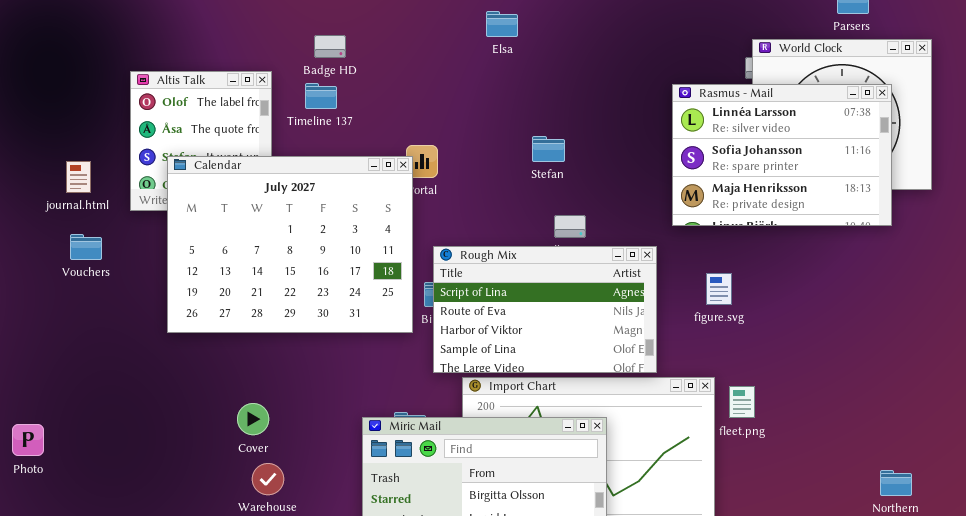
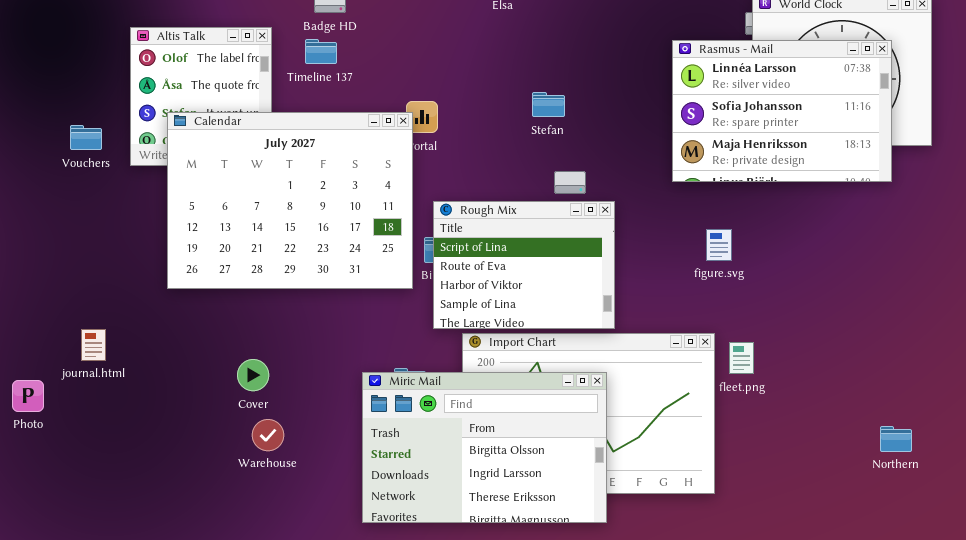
journal.html: [66,161,91,193] -> [81,329,106,361], moved
Vouchers: [70,234,102,260] -> [70,125,102,150], moved
Rough Mix: [433,246,657,373] -> [433,201,615,329], resized

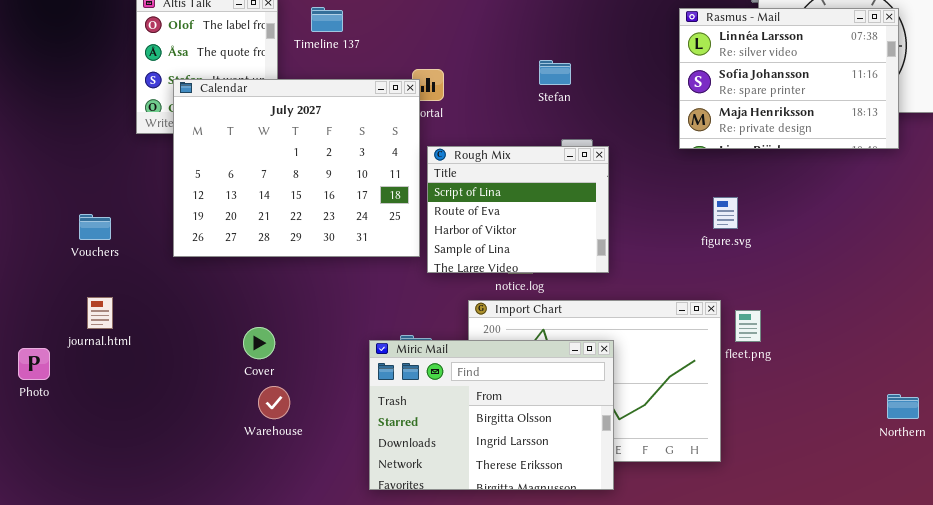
Vouchers: [70,125,102,150] -> [79,214,111,240], moved
Rough Mix: [433,201,615,329] -> [427,146,609,273], moved

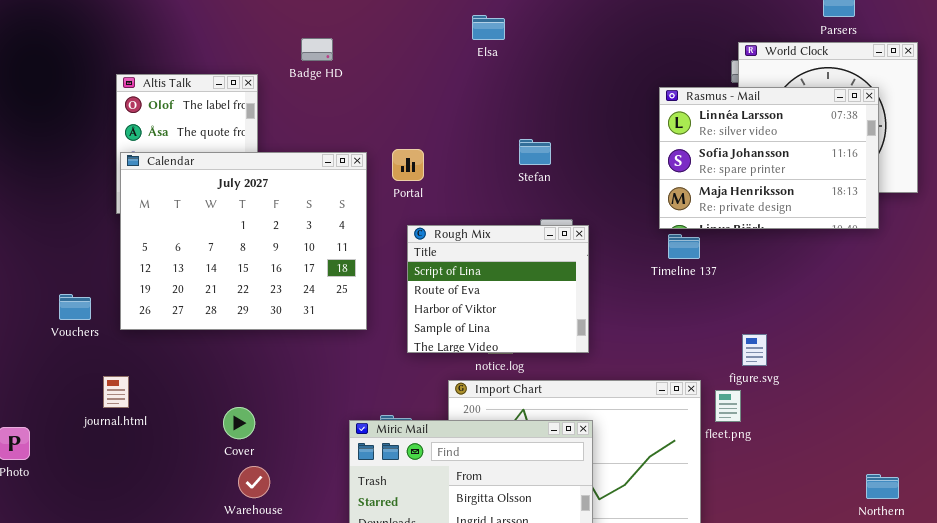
Timeline 137: [311,7,343,32] -> [668,234,700,259], moved
Calendar: [173,79,420,257] -> [120,152,367,330], moved
figure.svg: [713,197,738,229] -> [742,334,767,366], moved
journal.html: [87,297,113,329] -> [103,376,129,408], moved

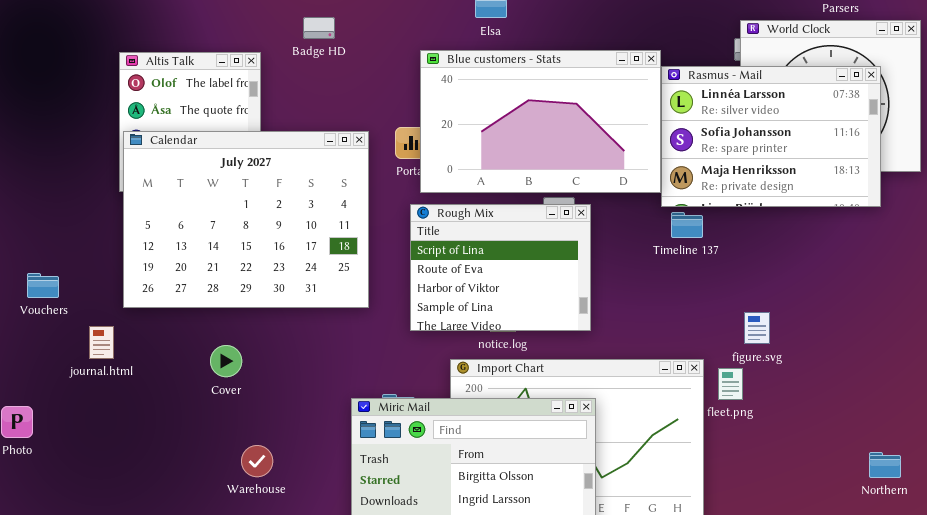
Blue customers - Stats: none -> [420,50,661,193], opened
Vouchers: [59,294,91,320] -> [27,273,59,298], moved
journal.html: [103,376,129,408] -> [89,326,114,359], moved
Cover: [223,407,255,439] -> [210,345,242,377], moved

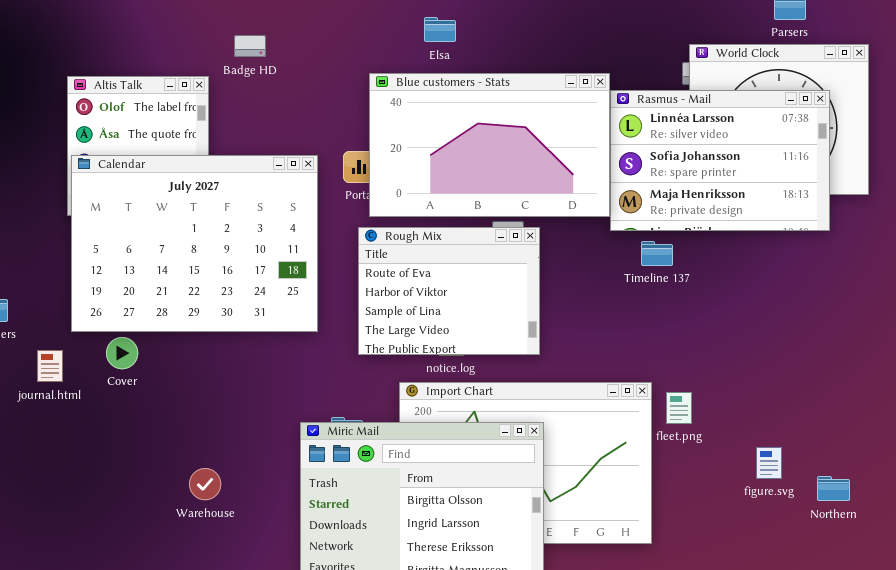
Badge HD: [303,17,335,39] -> [234,35,266,57], moved
Rough Mix: [410,204,591,331] -> [358,227,540,355], scrolled down 1 row
Timeline 137: [671,212,703,238] -> [641,241,673,266], moved
figure.svg: [744,312,770,344] -> [756,447,782,479], moved
Cover: [210,345,242,377] -> [106,337,138,369], moved

